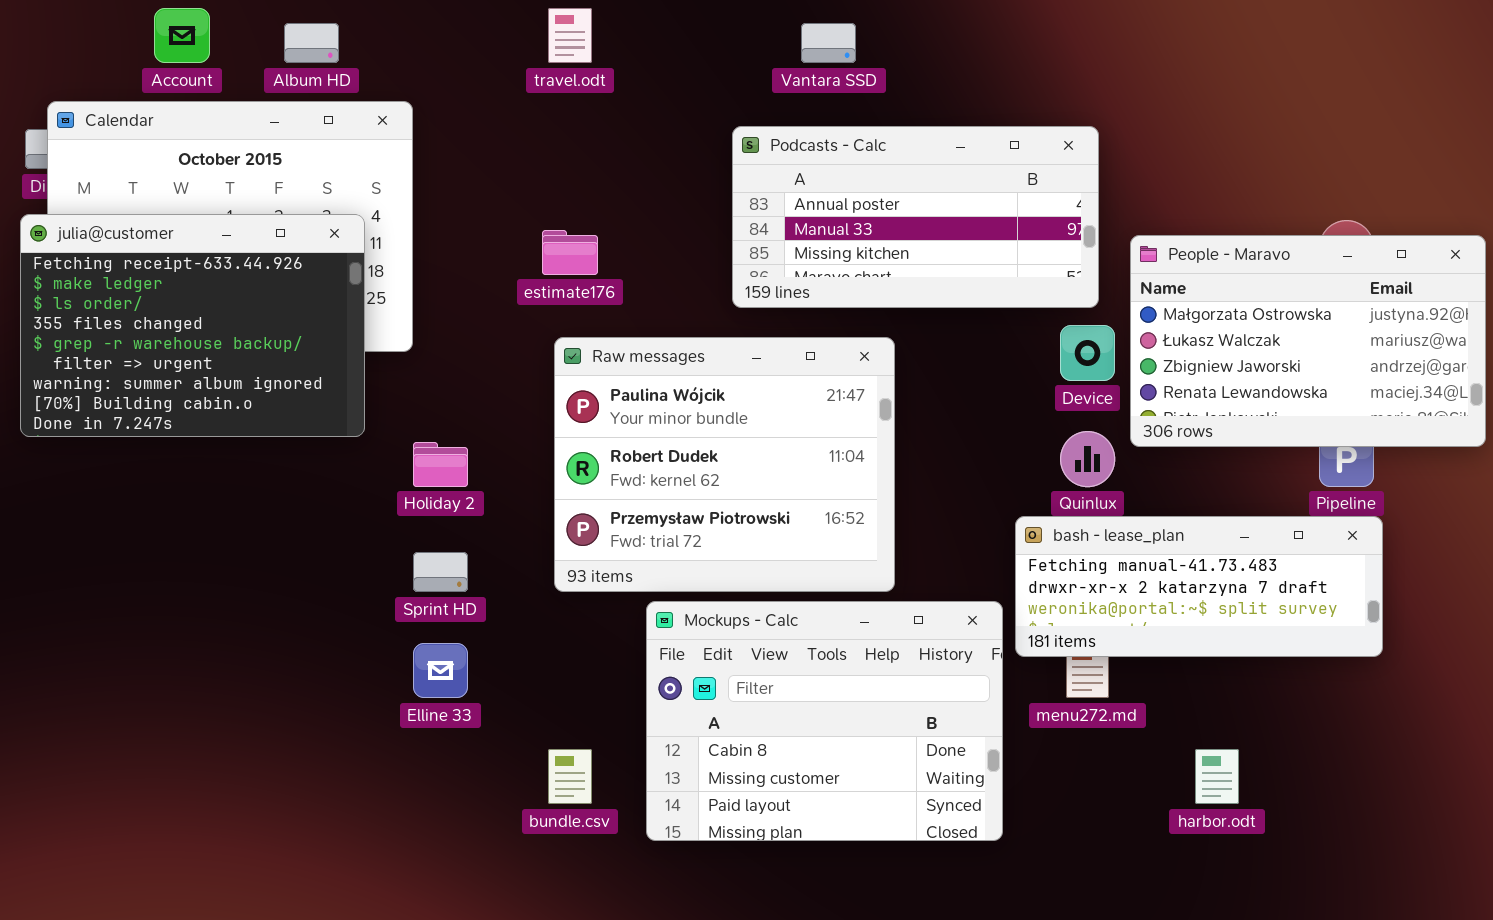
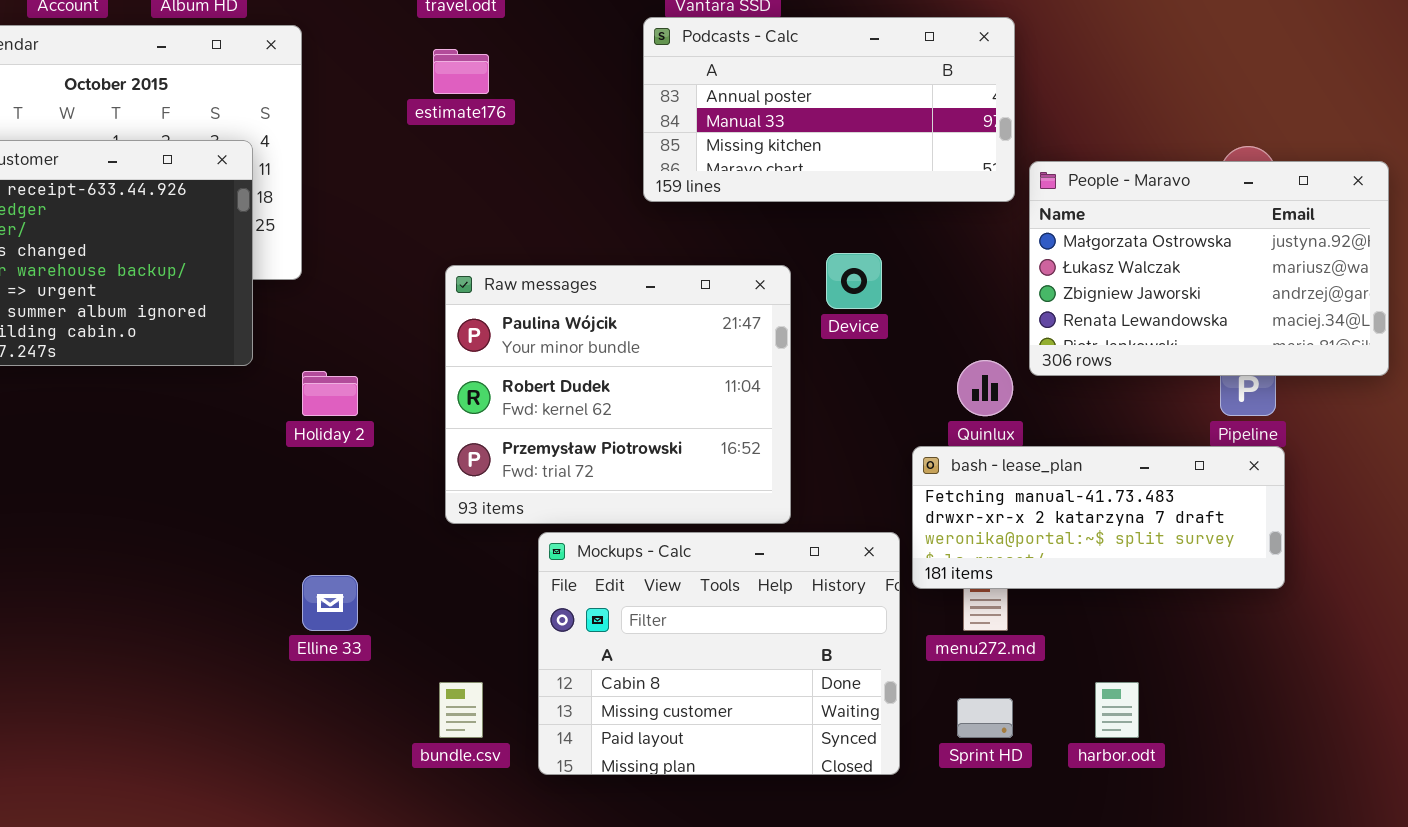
Podcasts - Calc: [732,126,1099,308] -> [643,17,1015,202], moved
estimate176: [542,230,598,275] -> [433,49,489,94], moved
Device: [1060,325,1115,381] -> [826,253,882,309], moved
Sprint HD: [413,552,468,592] -> [957,698,1013,738], moved

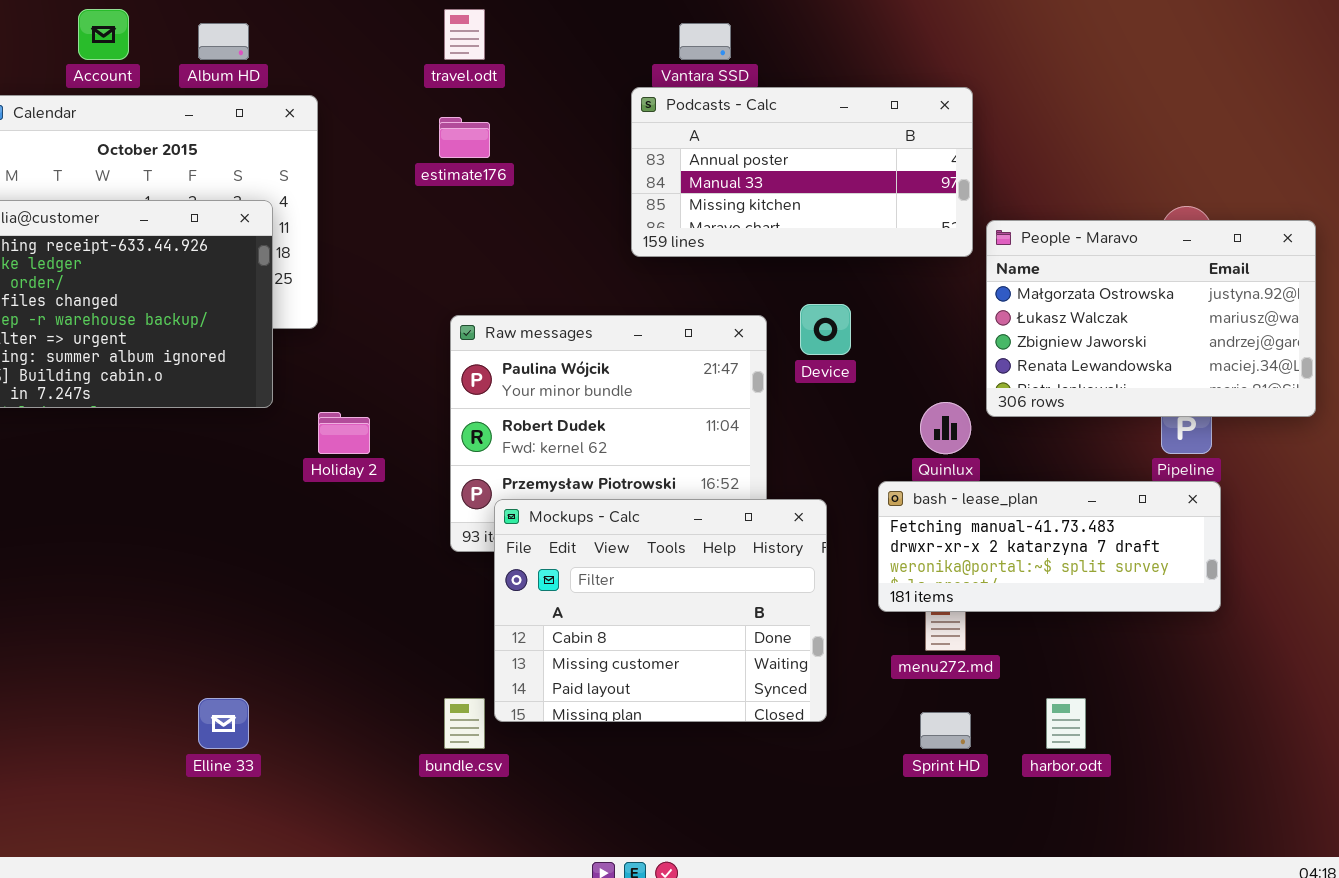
Mockups - Calc: [538,532,900,775] -> [494,499,827,722], moved
Elline 33: [302,575,358,631] -> [198,698,249,749], moved

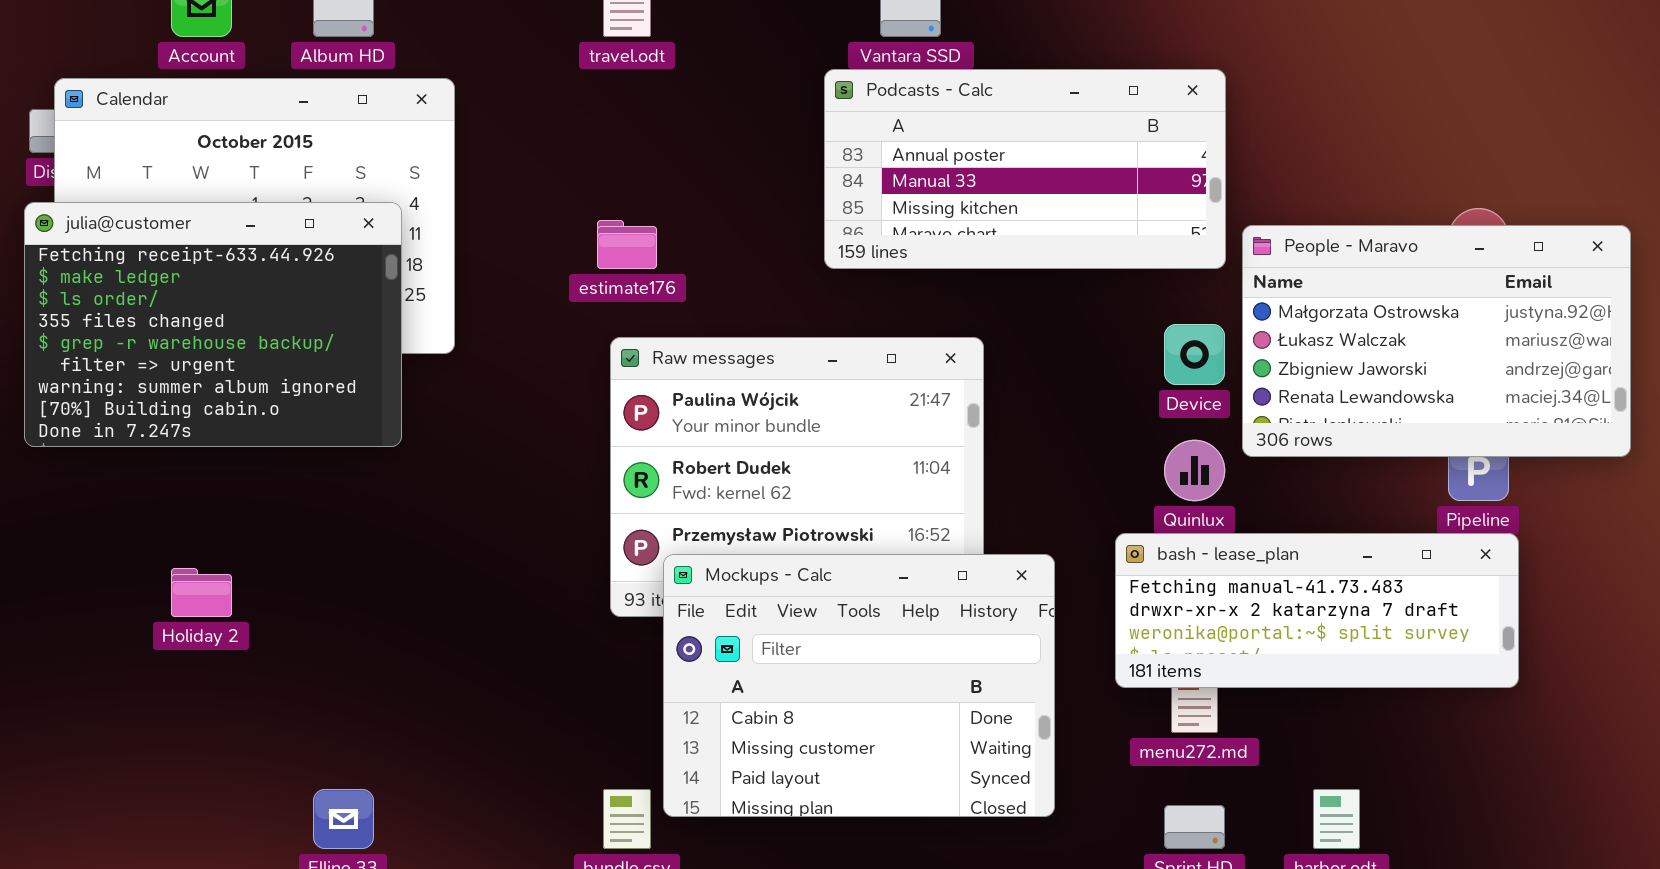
estimate176: [439,117,490,158] -> [597,220,657,269], moved
Device: [800,304,851,355] -> [1164,324,1225,385], moved
Holiday 2: [318,412,370,454] -> [171,568,232,617], moved

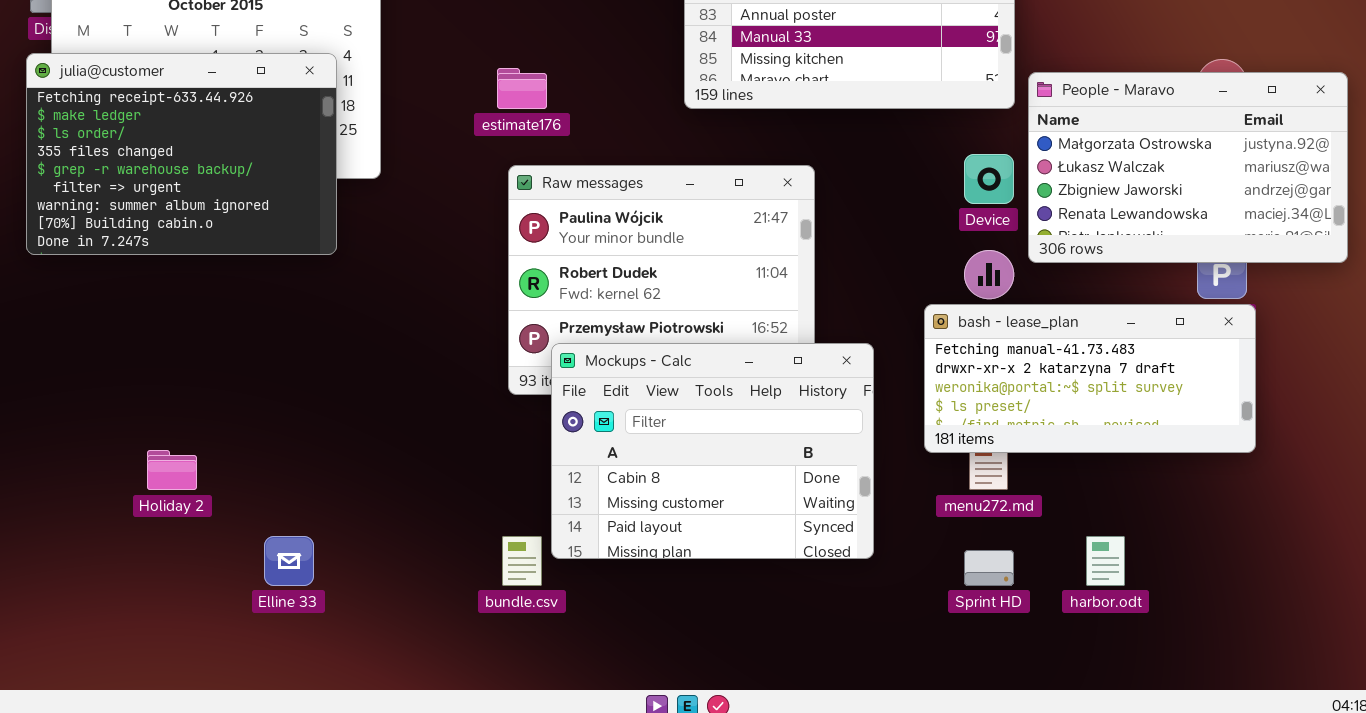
bash - lease_plan: [1115,533,1519,688] -> [924,304,1256,453], resized
Holiday 2: [171,568,232,617] -> [147,450,197,490], moved

